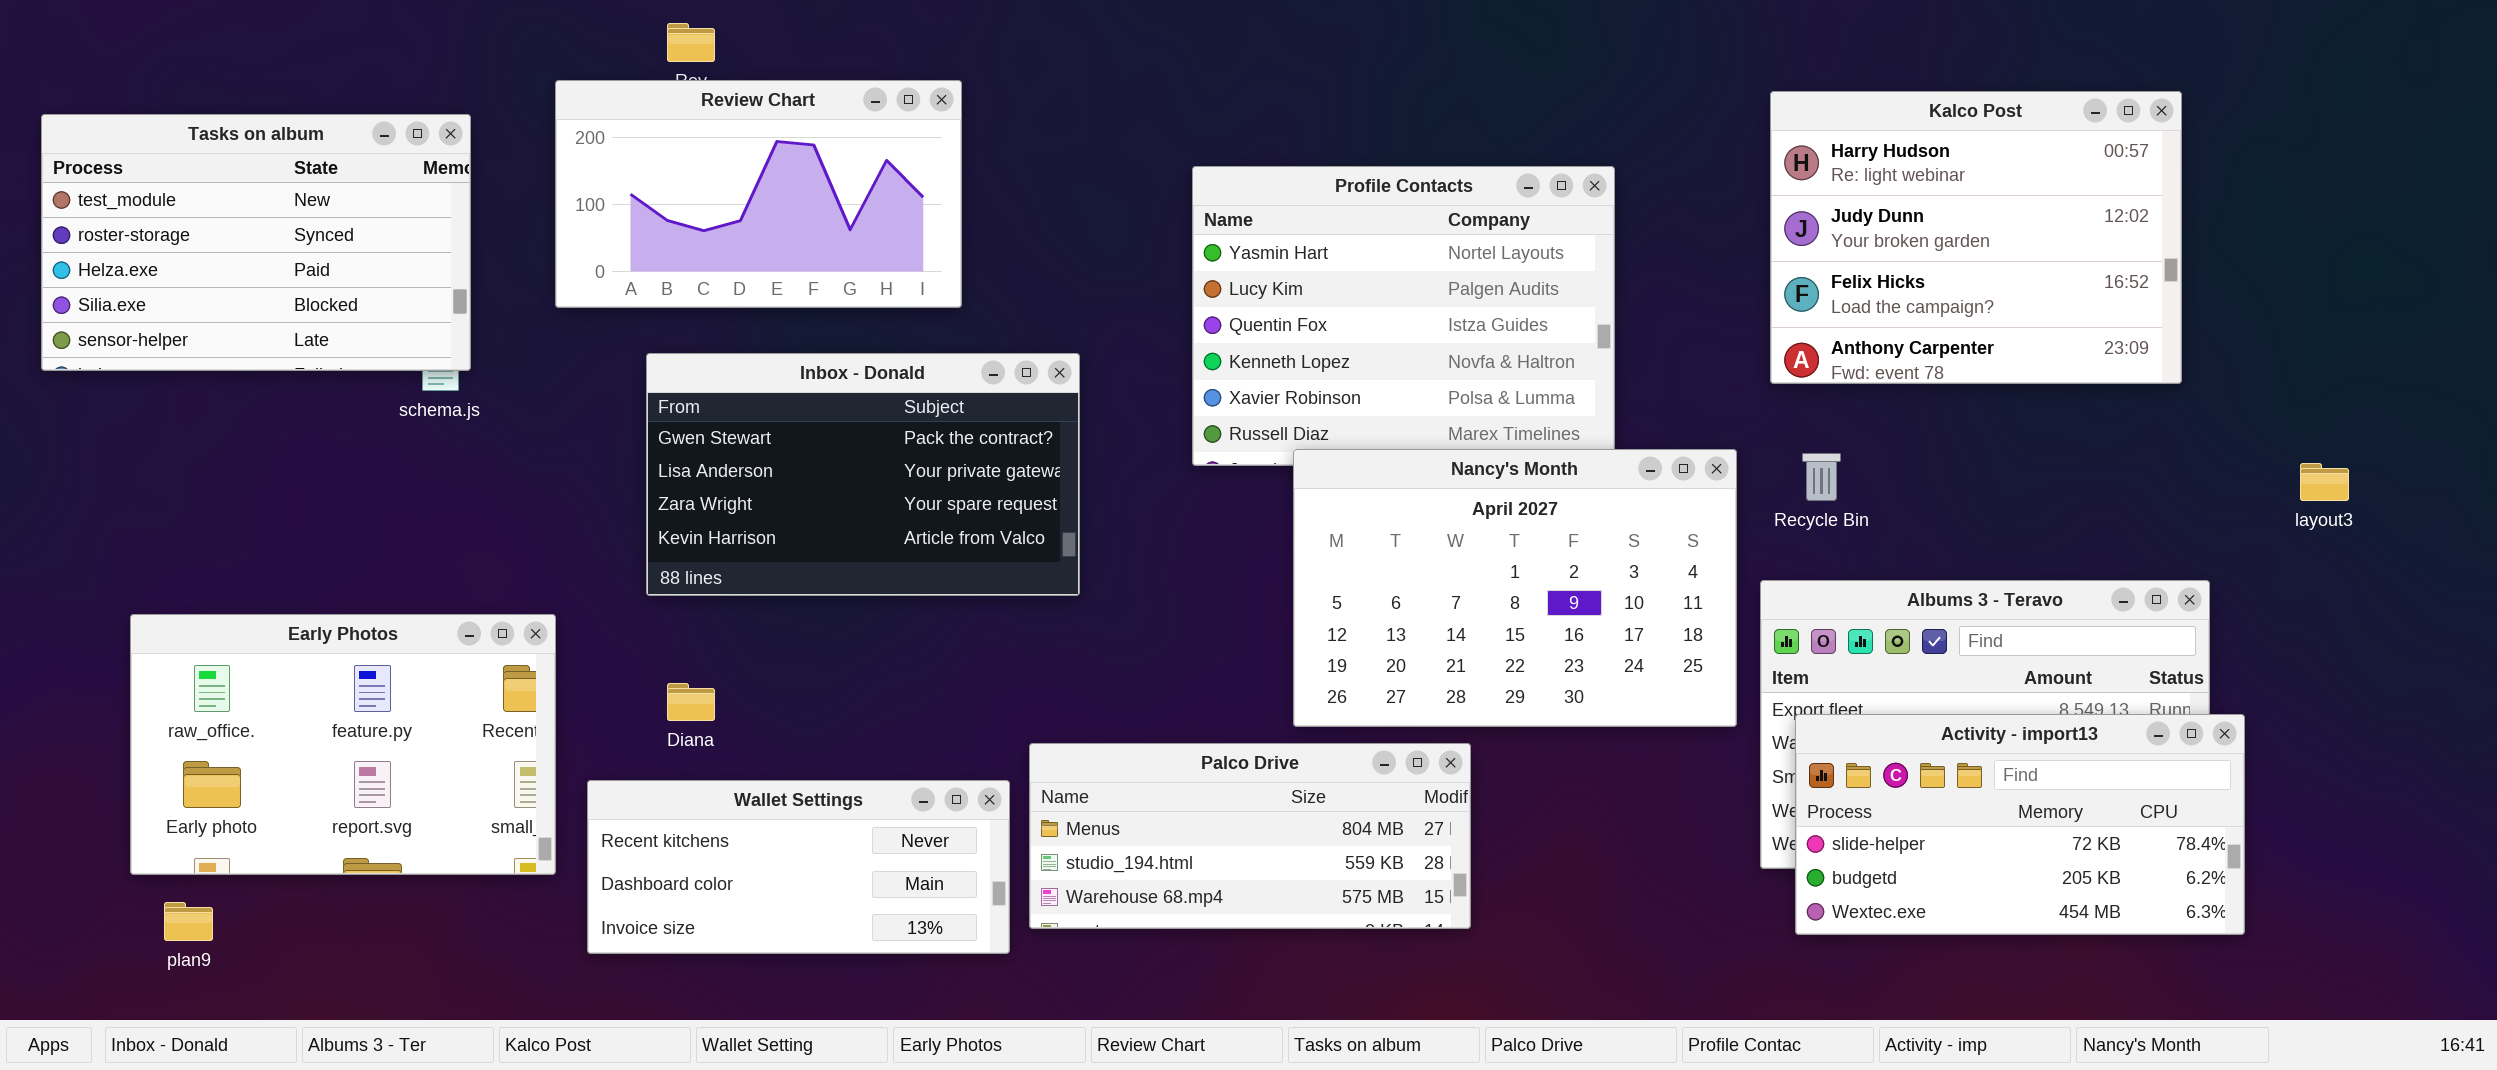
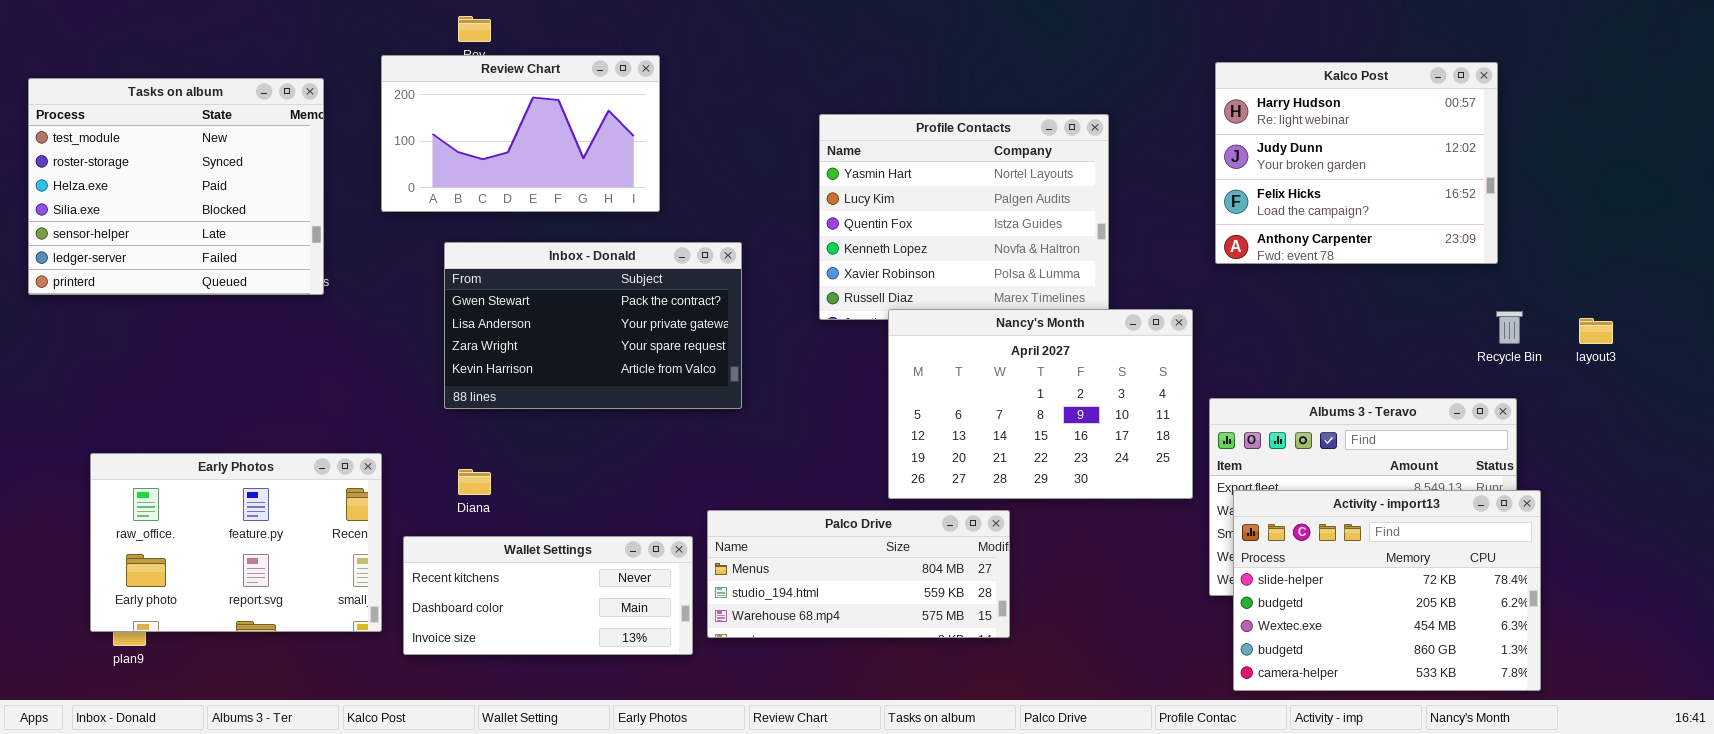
Tasks on album: [41,114,471,371] -> [28,78,324,295], resized
Recycle Bin: [1802,453,1841,501] -> [1496,311,1523,344], moved
Early Photos: [130,614,556,875] -> [90,453,382,632], moved
Activity - import13: [1795,714,2245,935] -> [1233,490,1541,691], resized

